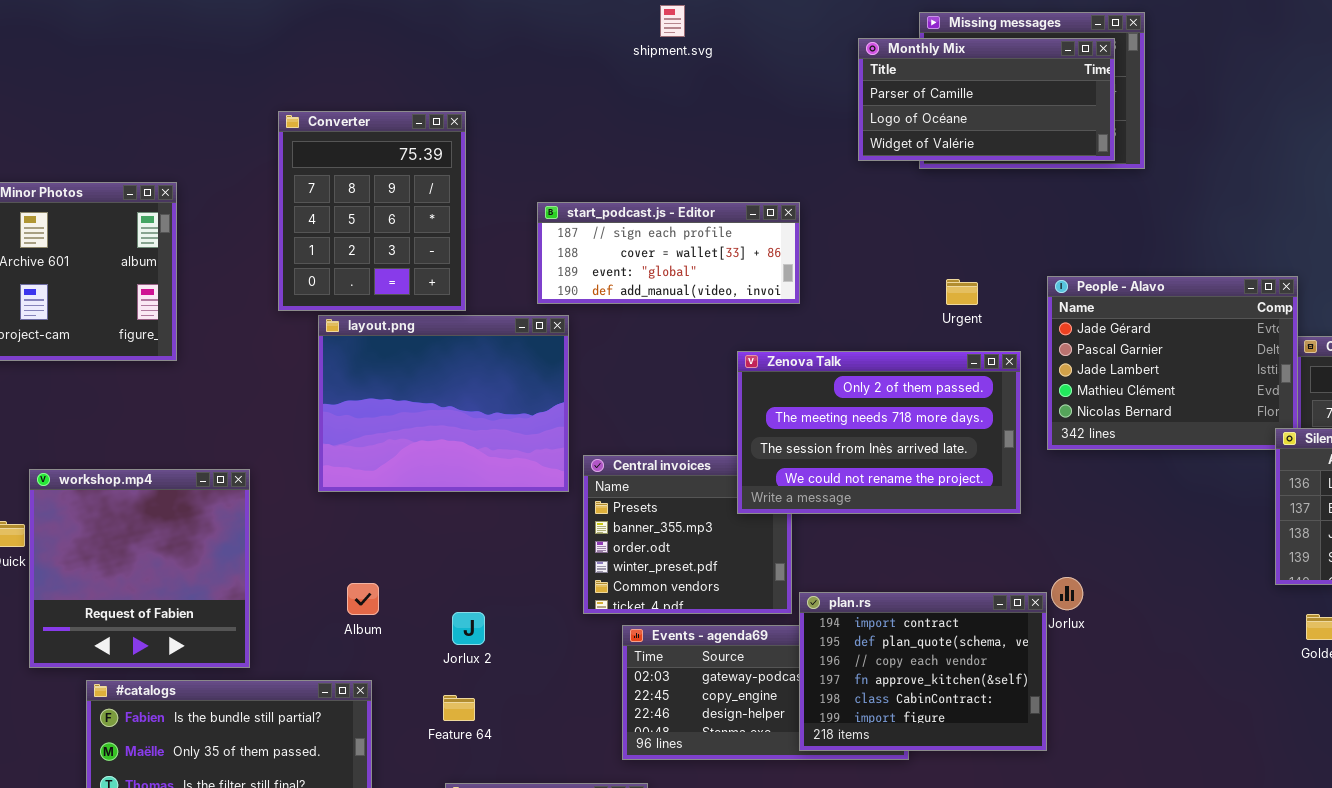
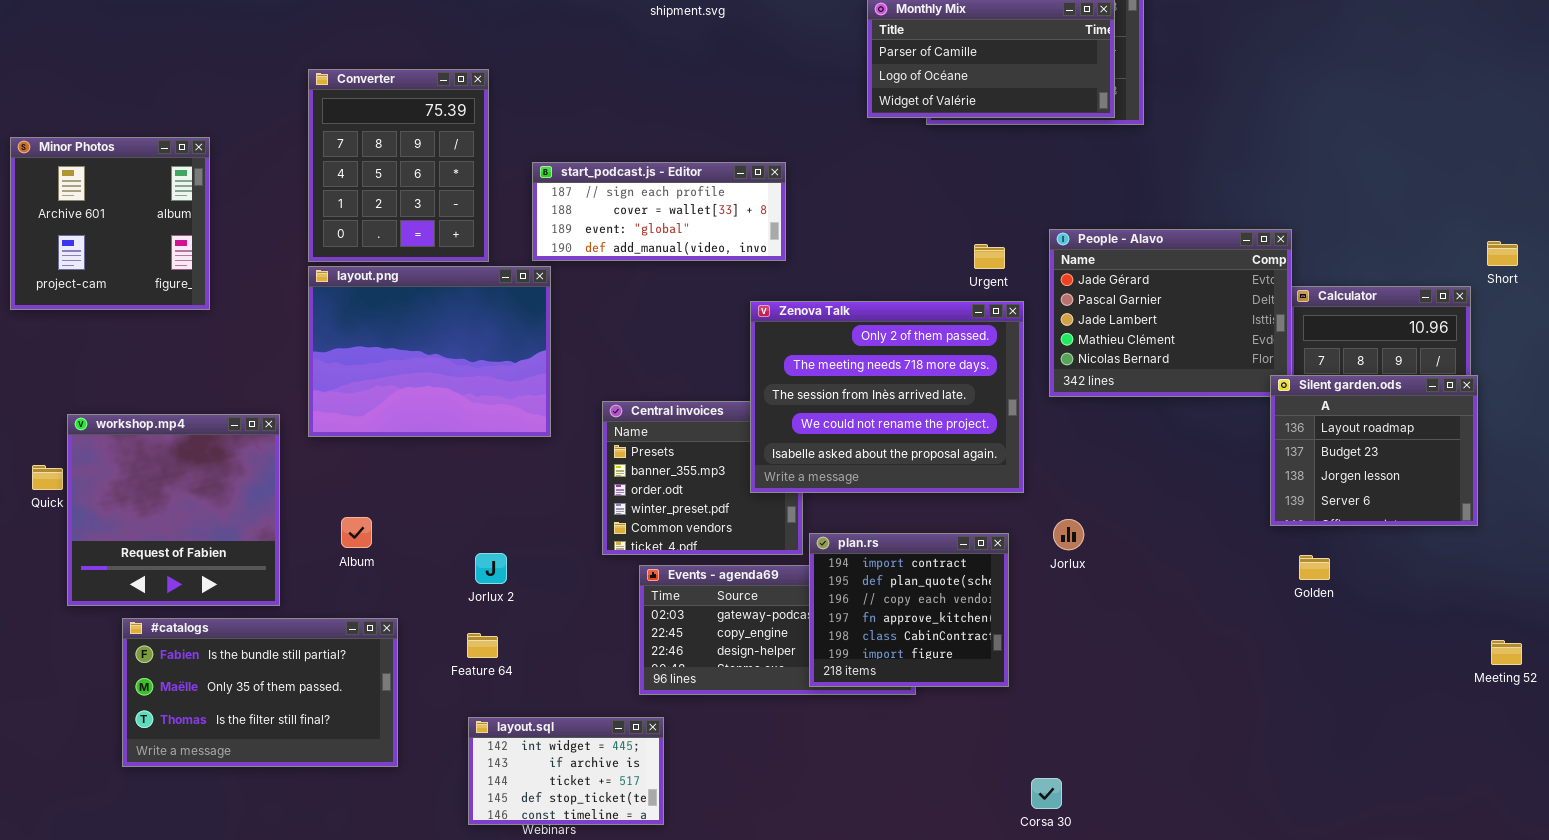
start_podcast.js - Editor: [537,202,800,304] -> [532,162,786,261], moved
Urgent: [946,279,978,305] -> [974,244,1005,269], moved
layout.png: [318,315,569,492] -> [308,266,551,437], moved
Zenova Talk: [737,351,1021,514] -> [750,301,1024,493], resized
Album: [347,583,379,615] -> [341,517,372,548], moved
plan.rs: [799,592,1047,751] -> [809,533,1009,687], resized

